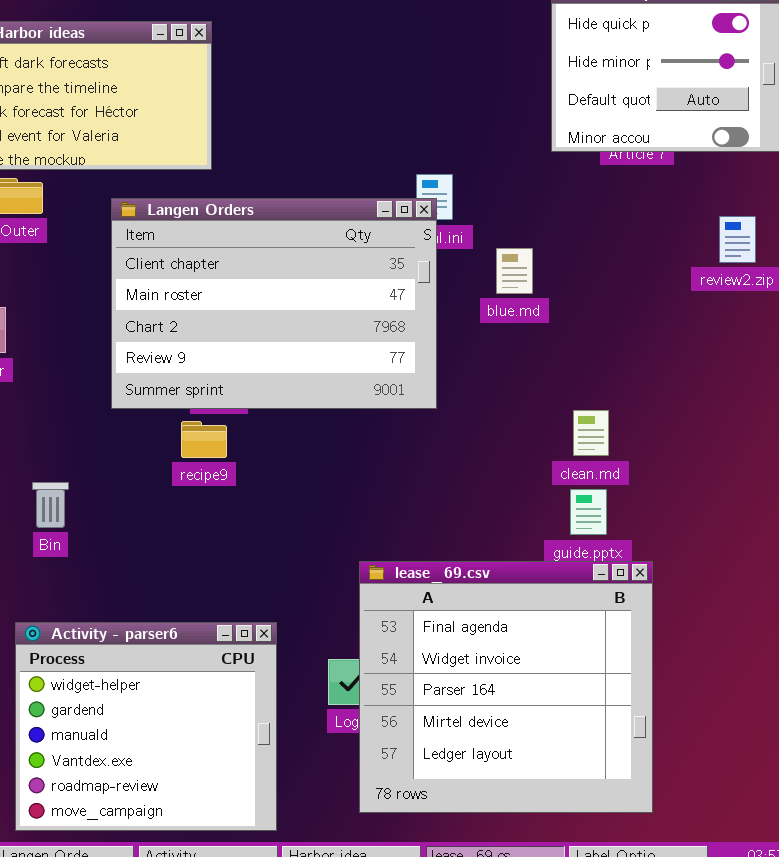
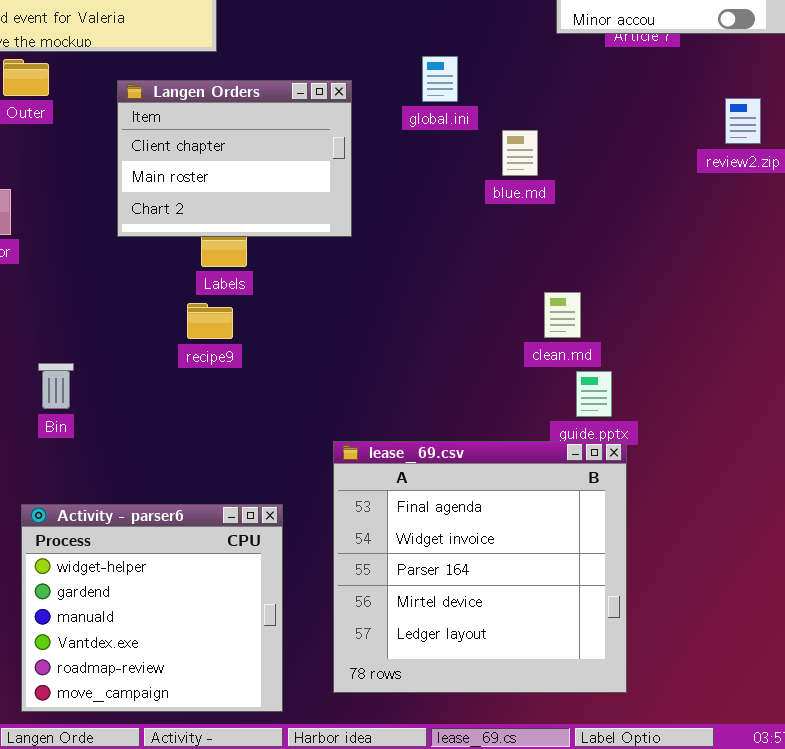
Langen Orders: [111,198,437,409] -> [117,80,352,237], resized
clean.md: [573,410,609,456] -> [544,292,581,338], moved
lease_69.csv: [359,561,653,813] -> [333,441,627,693], moved

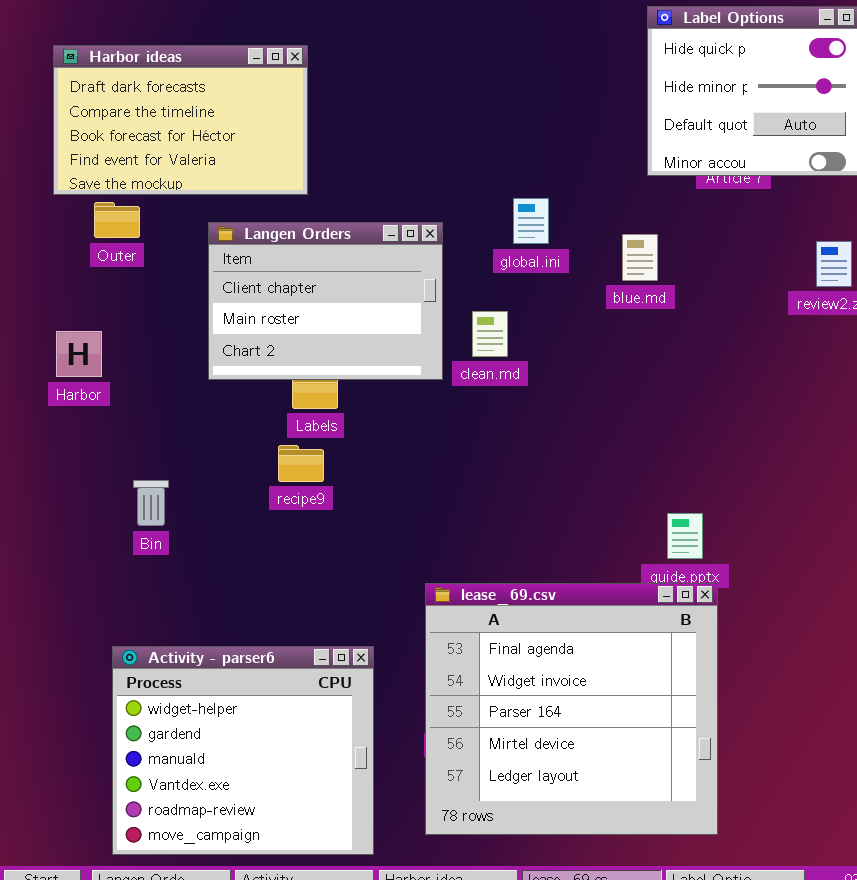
blue.md: [502,130,538,176] -> [622,234,658,281], moved
clean.md: [544,292,581,338] -> [472,311,508,357], moved
Bin: [38,363,74,409] -> [133,480,169,526], moved

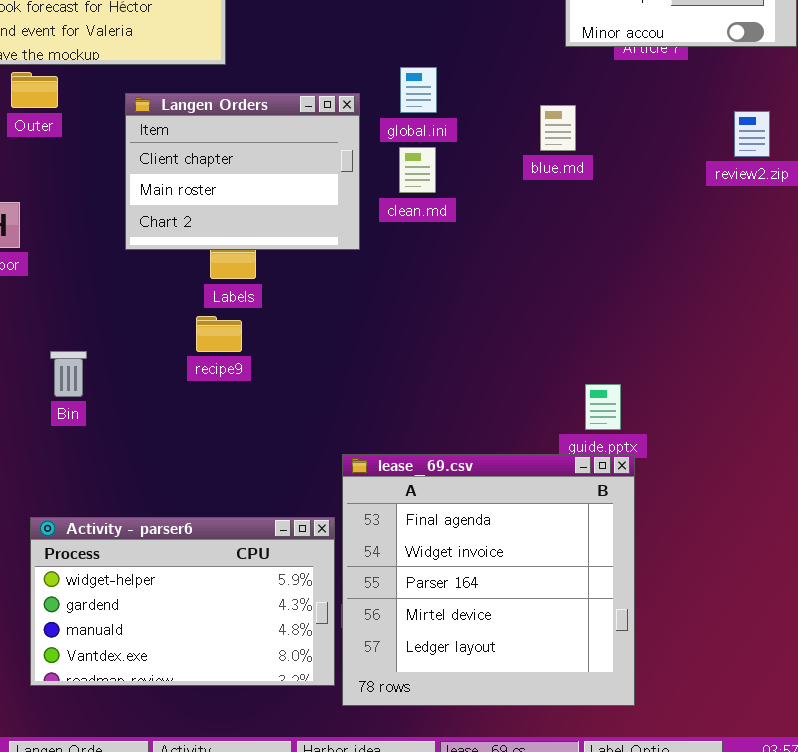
global.ini: [513,198,549,244] -> [400,67,437,113], moved
clean.md: [472,311,508,357] -> [399,147,436,193], moved
Activity - parser6: [112,646,374,855] -> [30,517,335,686], resized

